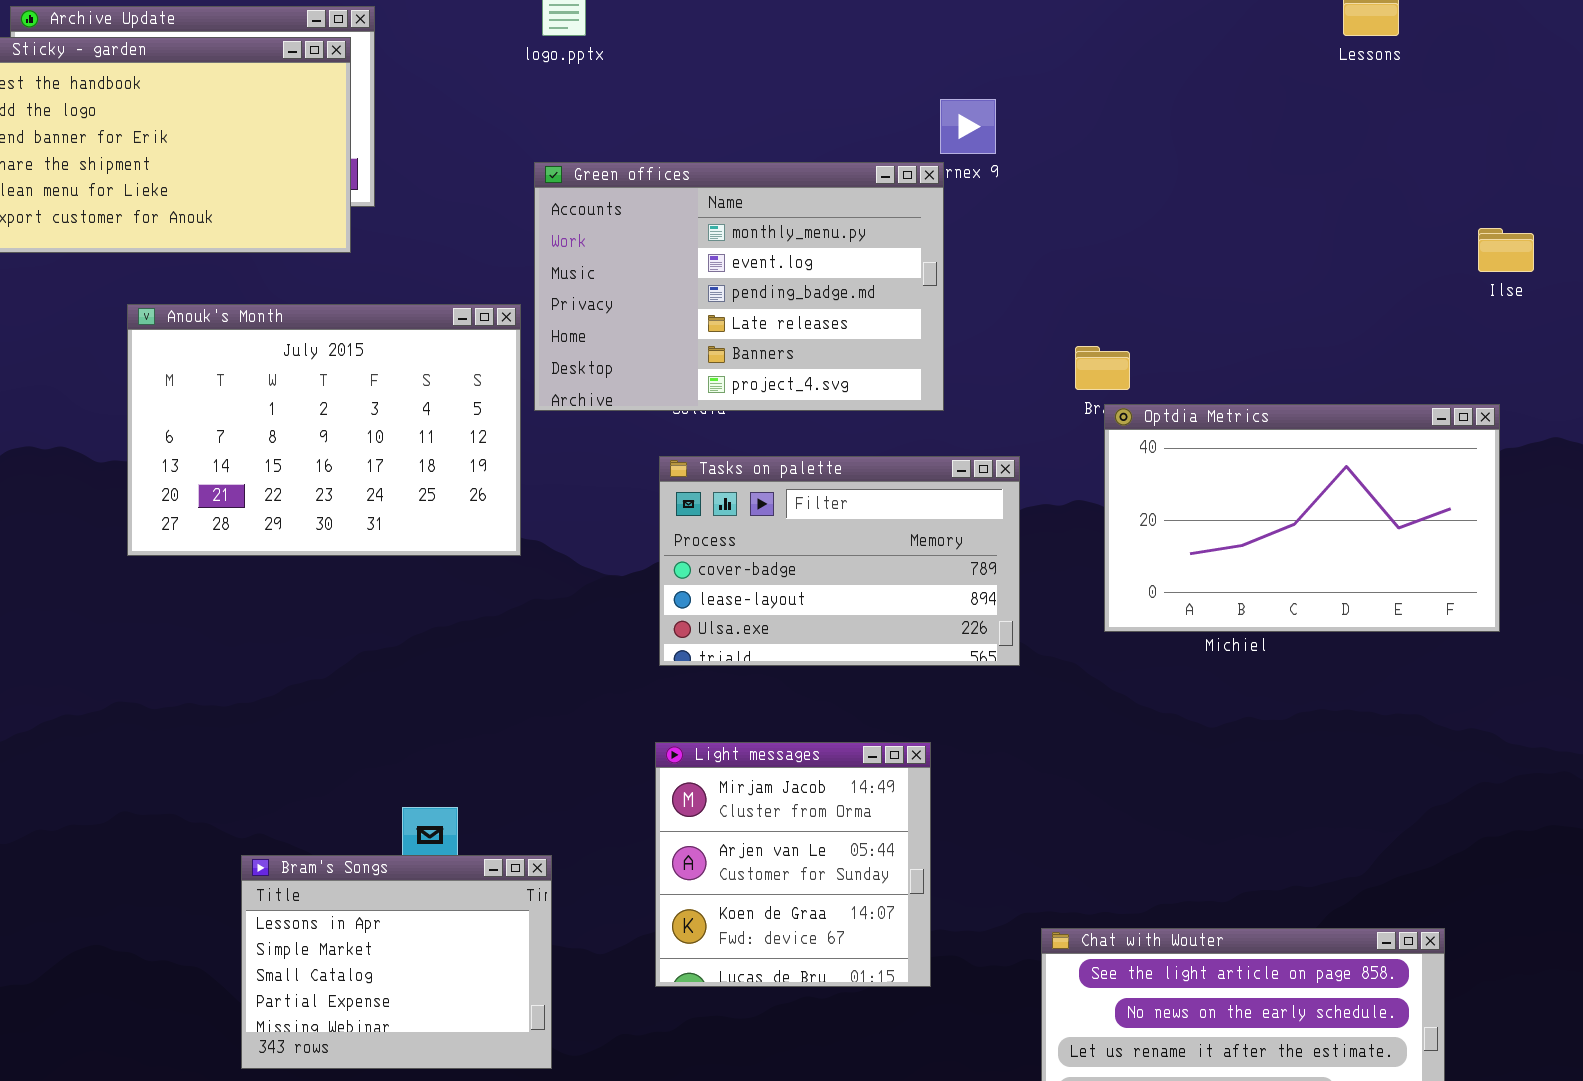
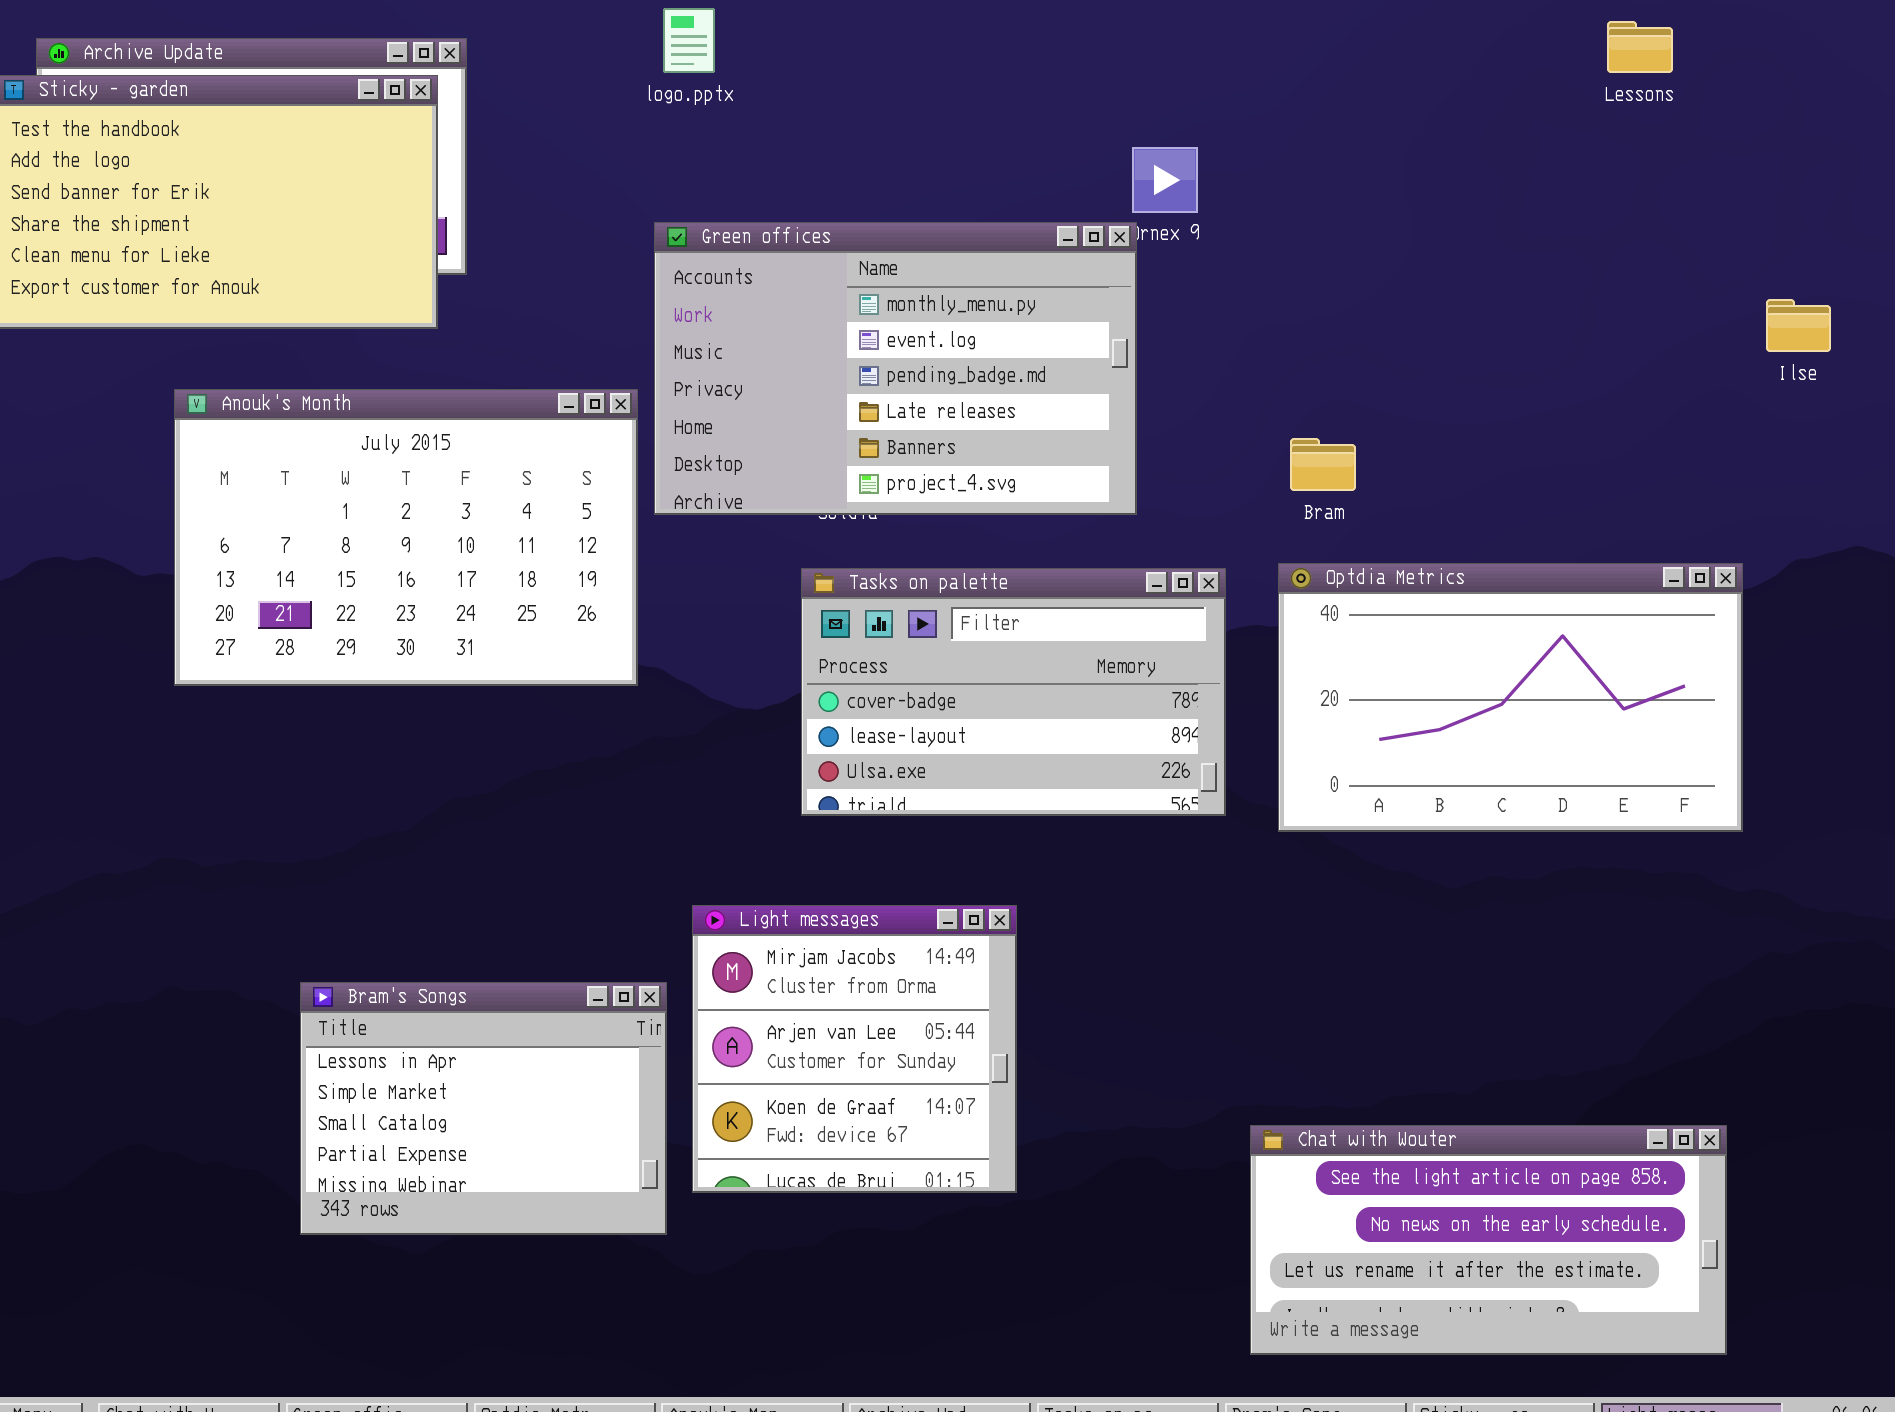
Optdia Metrics: [1104,404,1500,632] -> [1278,563,1743,832], moved
Light messages: [655,742,931,987] -> [692,905,1017,1193], moved
Bram's Songs: [241,855,552,1069] -> [300,982,667,1235], moved

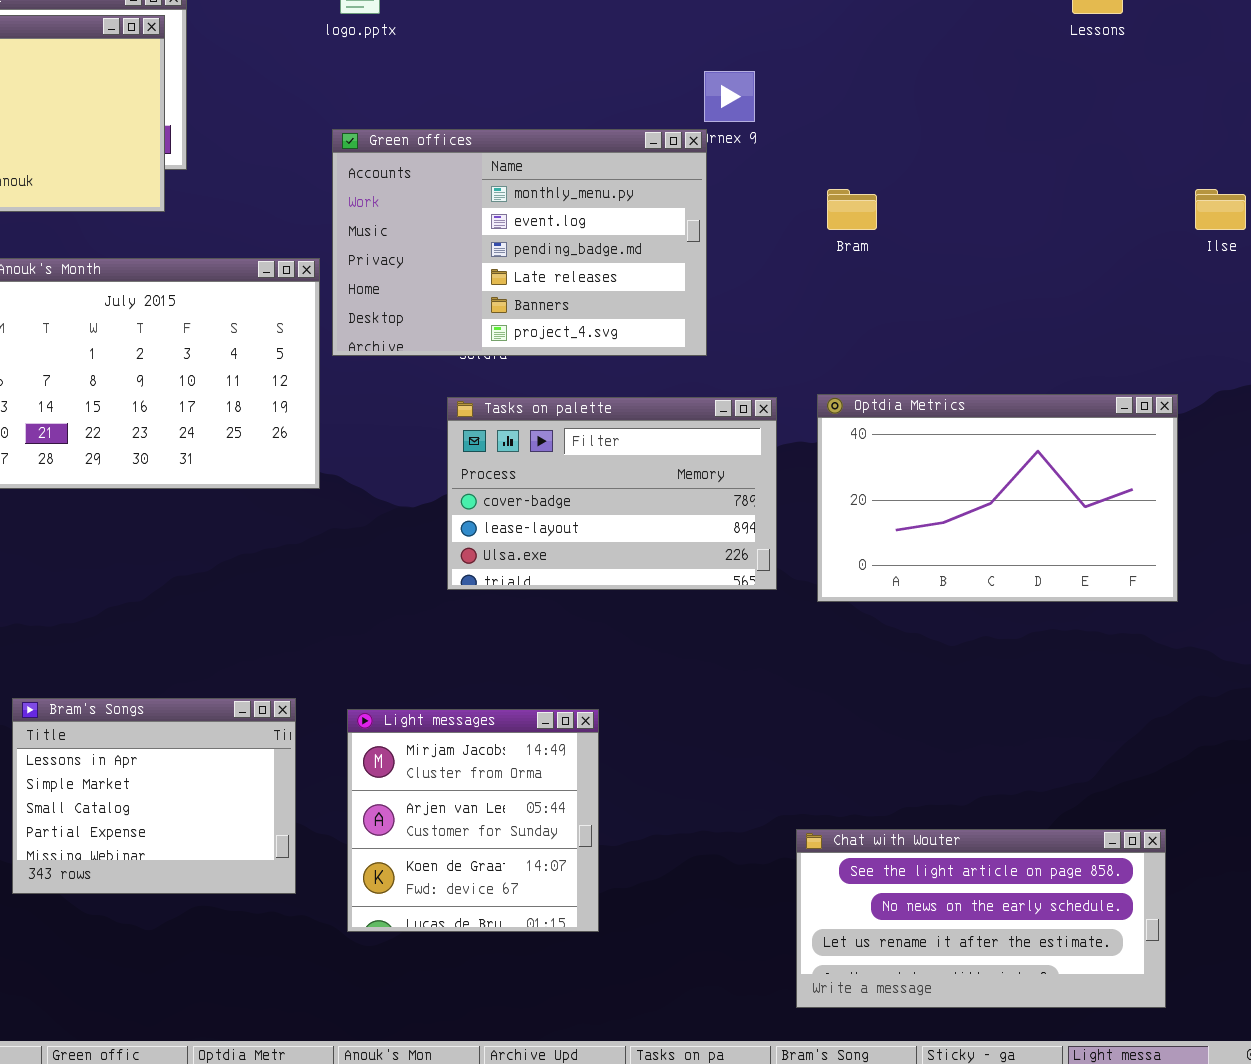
Bram: [1290,438,1356,491] -> [827,189,877,230], moved
Light messages: [692,905,1017,1193] -> [347,709,599,932], moved
Bram's Songs: [300,982,667,1235] -> [12,698,296,894], moved

